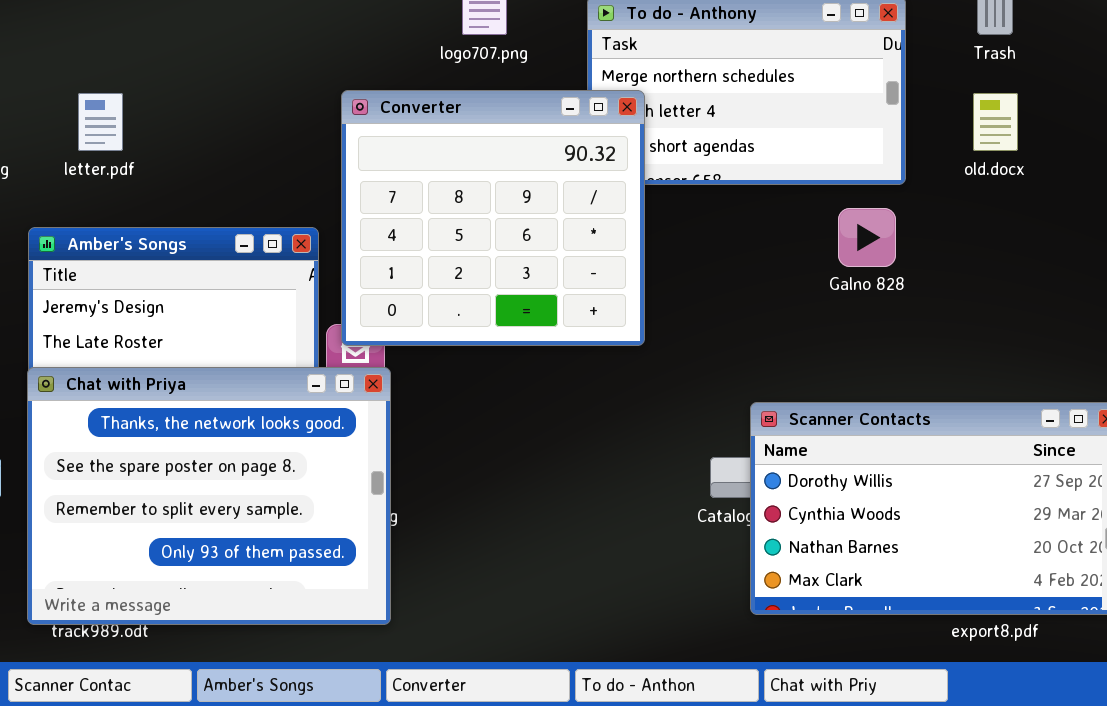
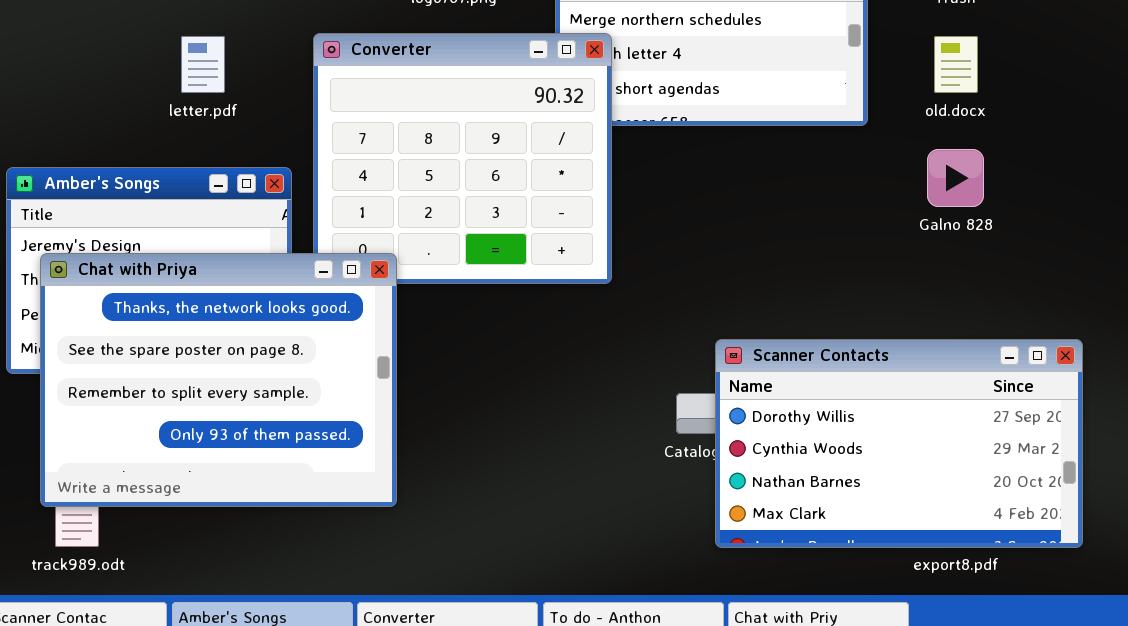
letter.pdf: [78,93,123,151] -> [181,36,225,93], moved
Galno 828: [838,208,896,267] -> [927,149,984,207], moved
Chat with Priya: [27,367,391,625] -> [40,253,397,507], moved

